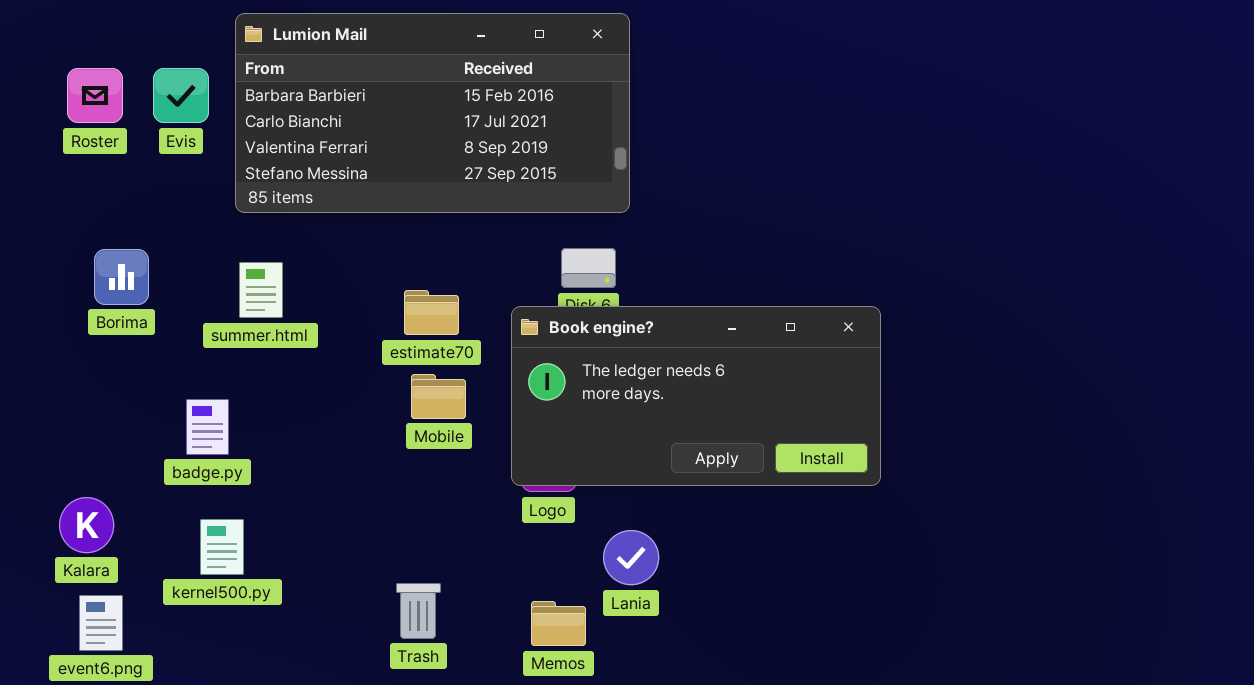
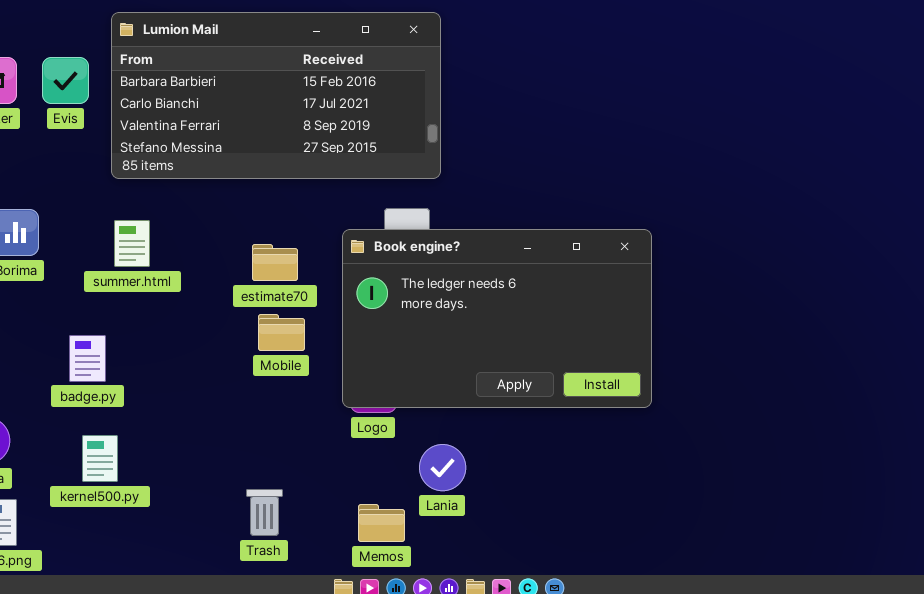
Book engine?: [511,306,881,486] -> [342,229,652,408], resized

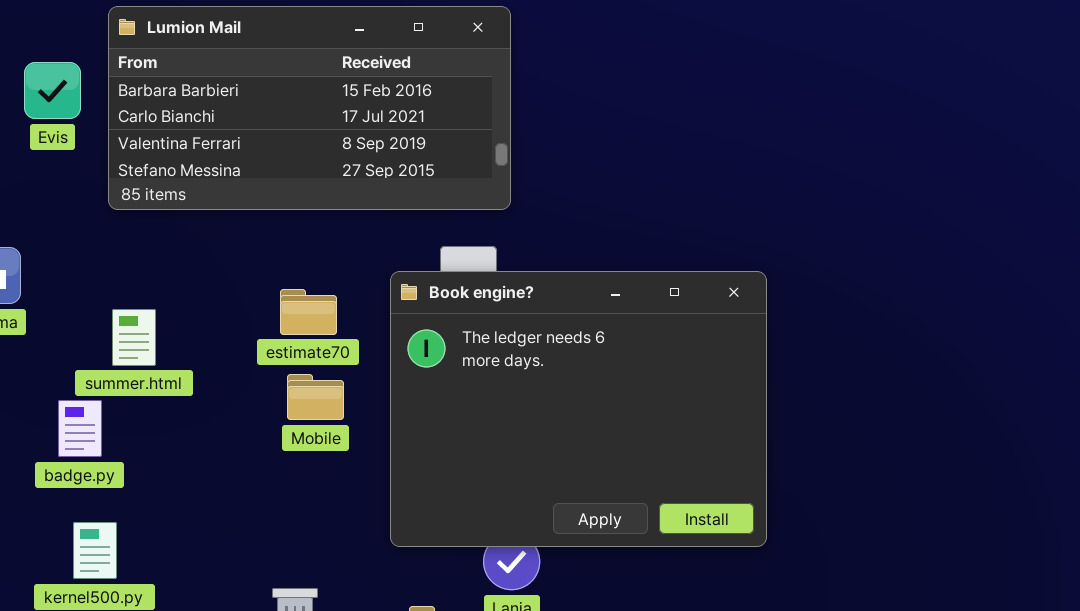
summer.html: [114,220,150,267] -> [112,309,156,366], moved
Book engine?: [342,229,652,408] -> [390,271,767,547], resized

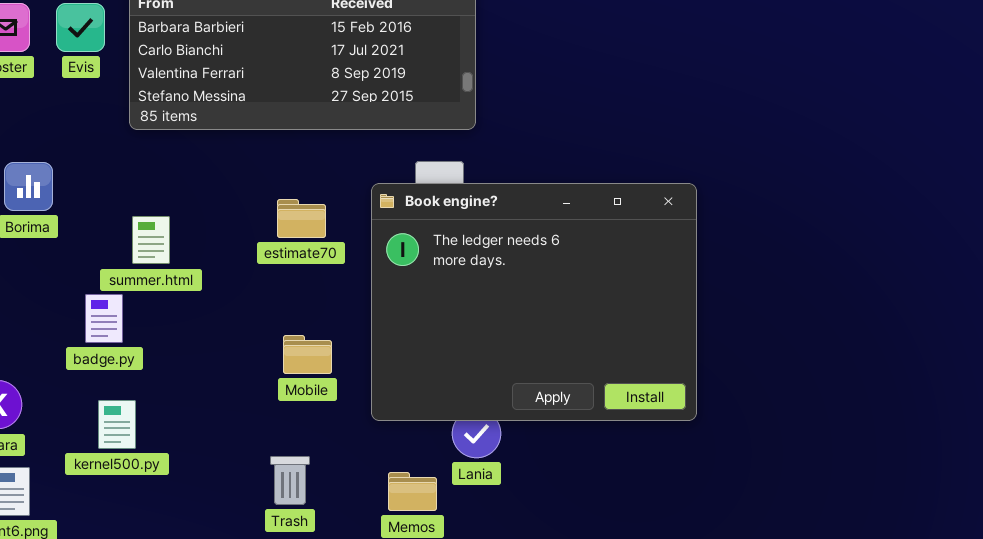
Mobile: [287,374,344,420] -> [283,335,332,374], moved

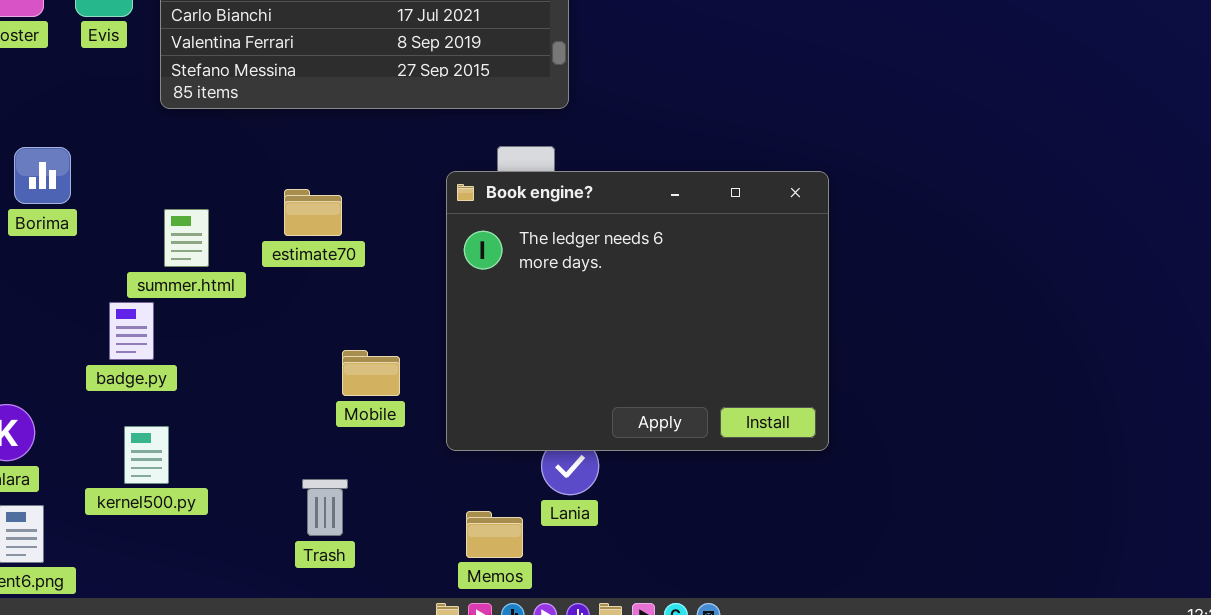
estimate70: [277,199,326,238] -> [284,189,342,236], moved
Trash: [270,456,310,505] -> [302,479,348,536], moved

